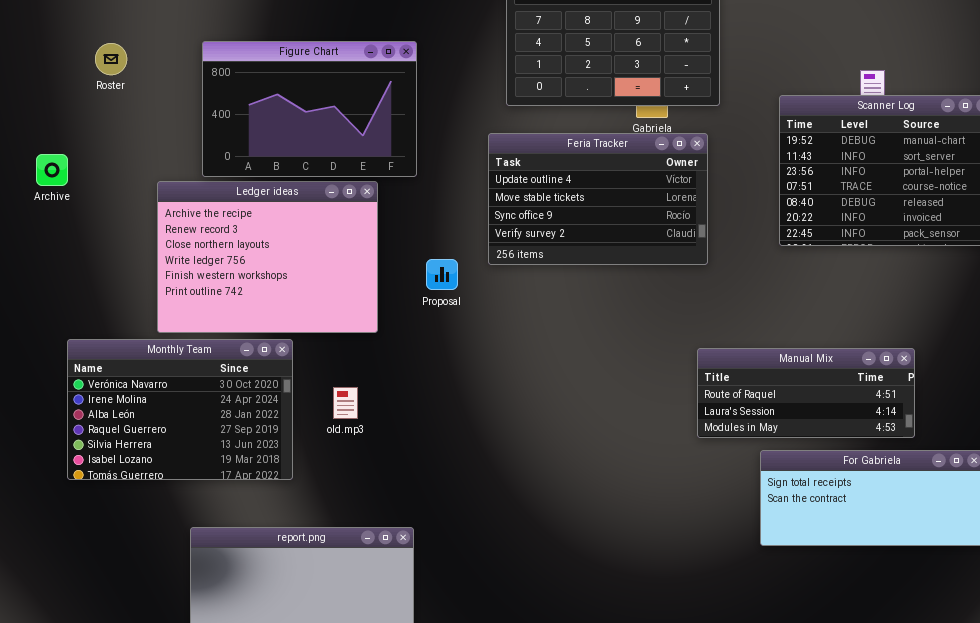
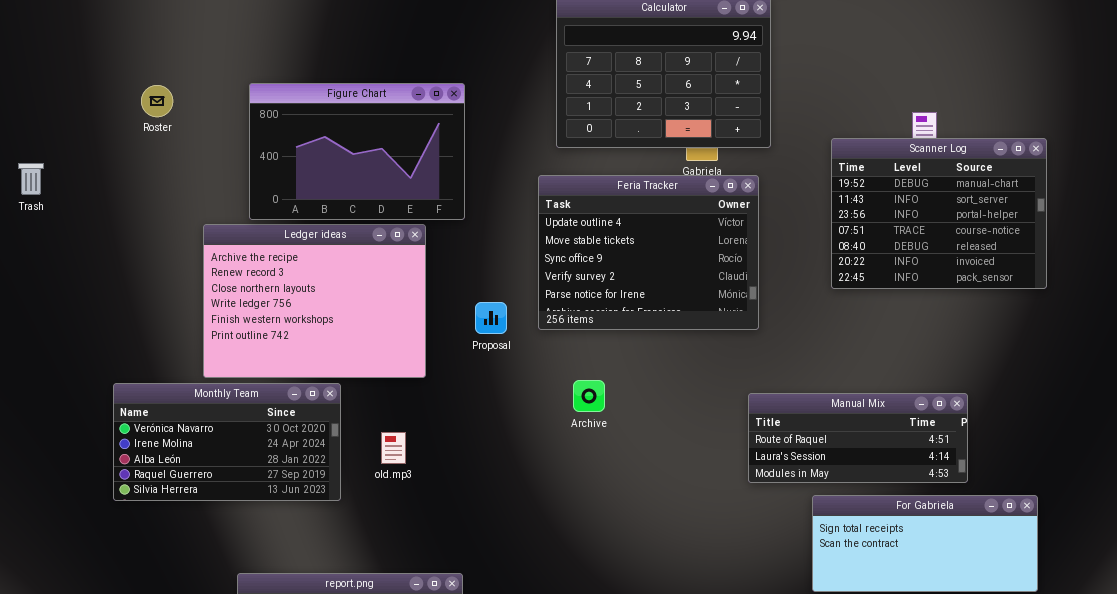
Feria Tracker: [488,133,708,265] -> [538,175,759,330], resized
Archive: [36,154,68,186] -> [573,380,605,412], moved
Monthly Team: [67,339,293,480] -> [113,383,341,501], resized

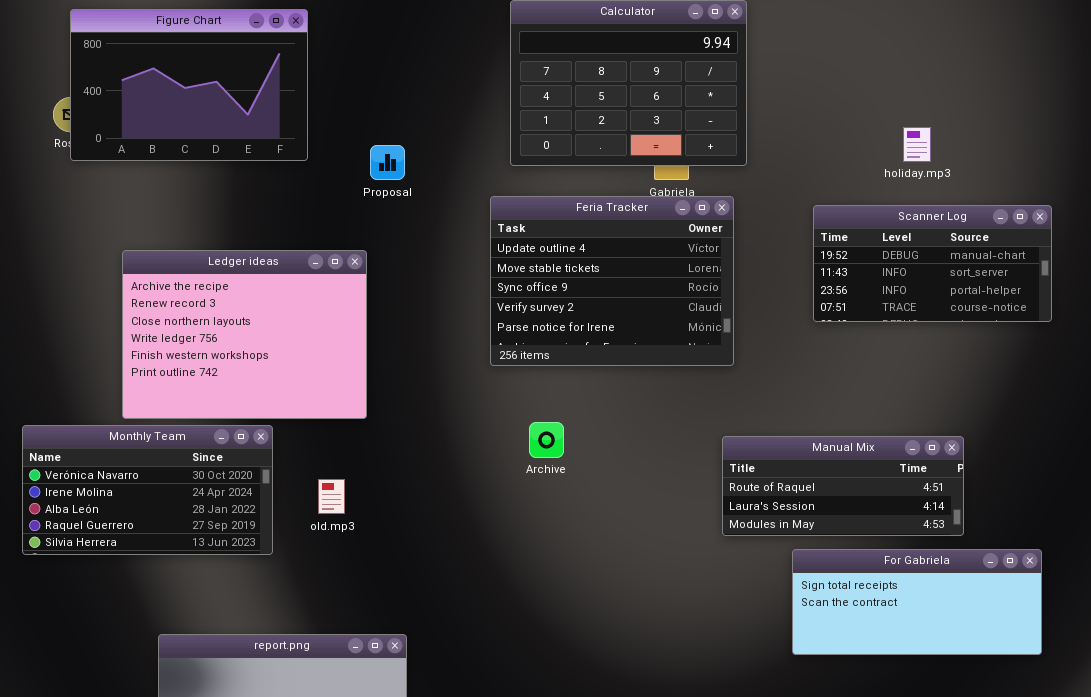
Figure Chart: [249,83,465,220] -> [70,9,308,161], moved
Scanner Log: [831,138,1047,289] -> [813,205,1052,322], resized
Proposal: [475,302,507,334] -> [370,145,405,180], moved

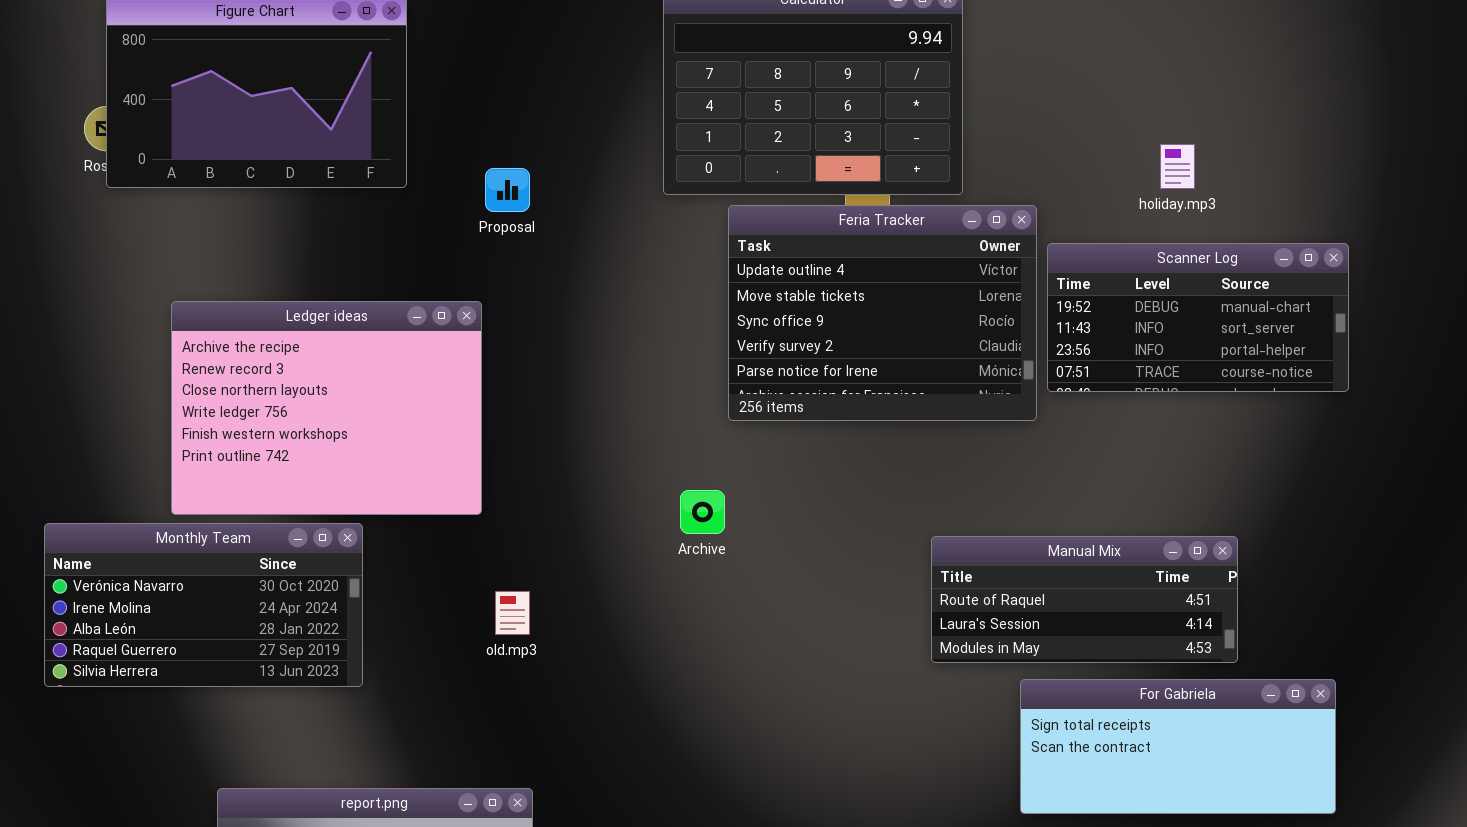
Feria Tracker: [490,196,734,366] -> [728,205,1037,421], moved
Archive: [529,422,564,458] -> [680,490,725,534], moved
old.mp3: [318,479,345,514] -> [495,591,530,635], moved

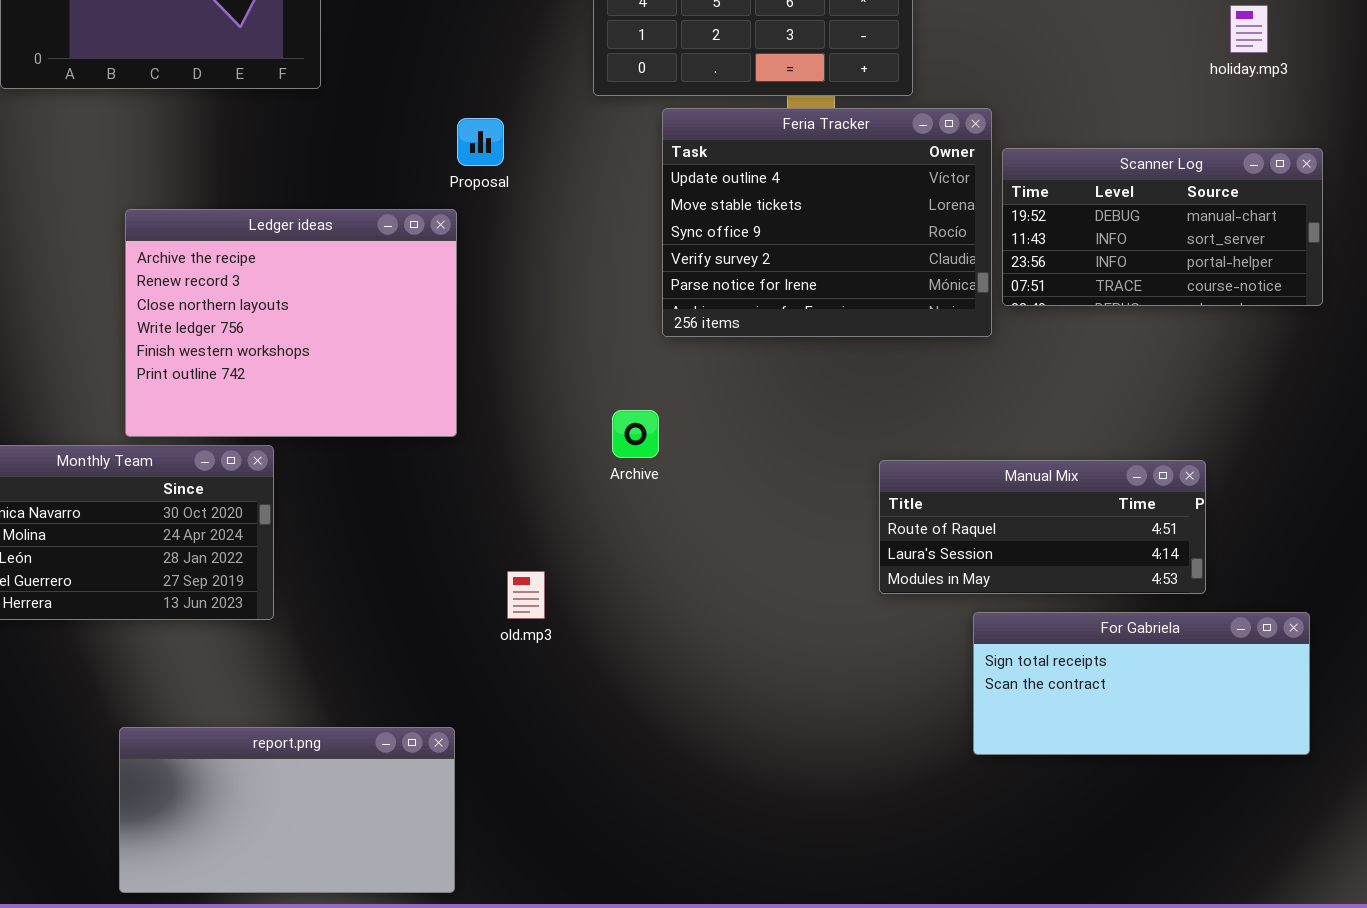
holiday.mp3: [1160,144,1195,189] -> [1230,5,1268,53], moved
Proposal: [485,168,530,212] -> [457,118,504,166], moved
Ledger ideas: [171,301,482,515] -> [125,209,457,437], moved
old.mp3: [495,591,530,635] -> [507,571,545,619], moved

